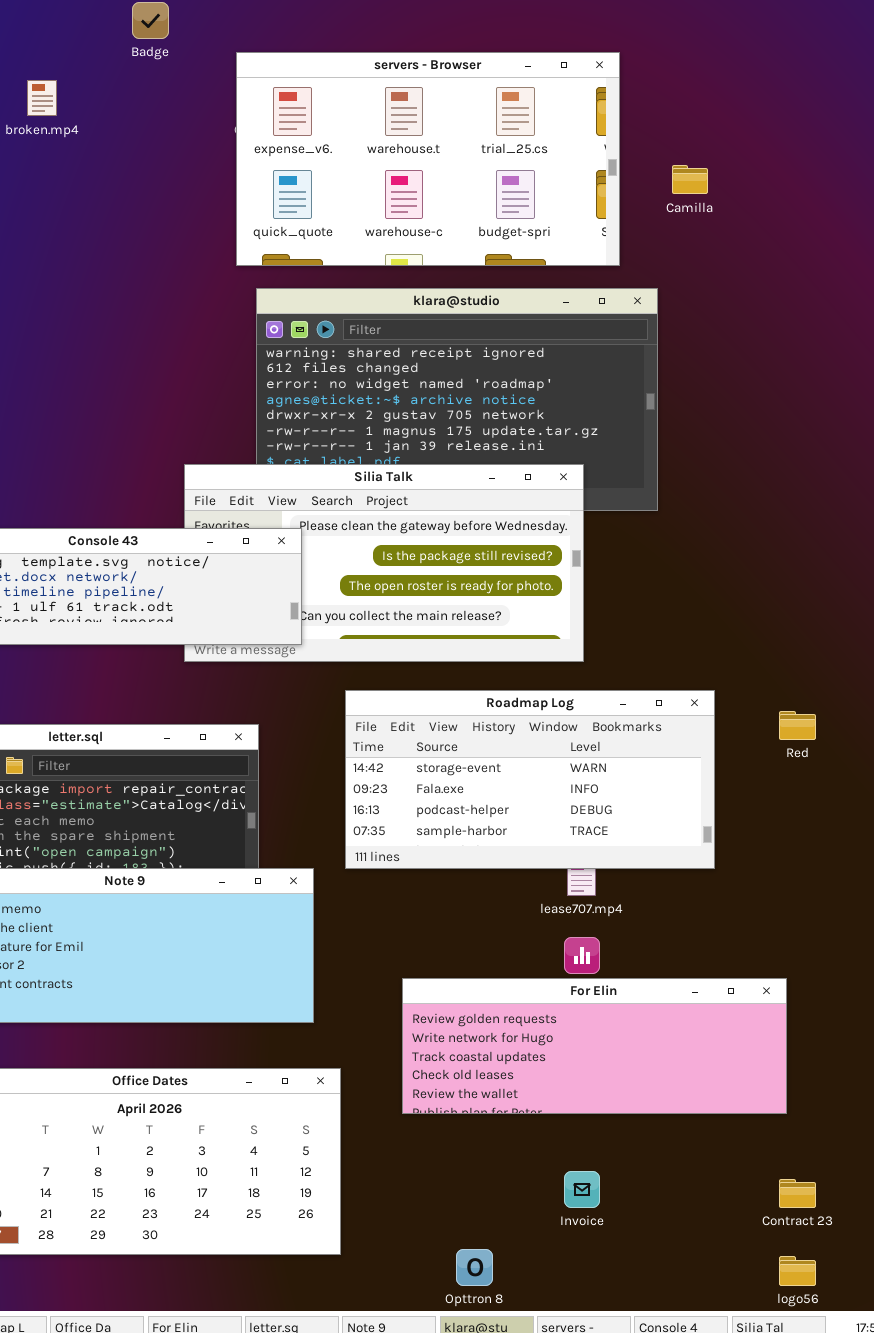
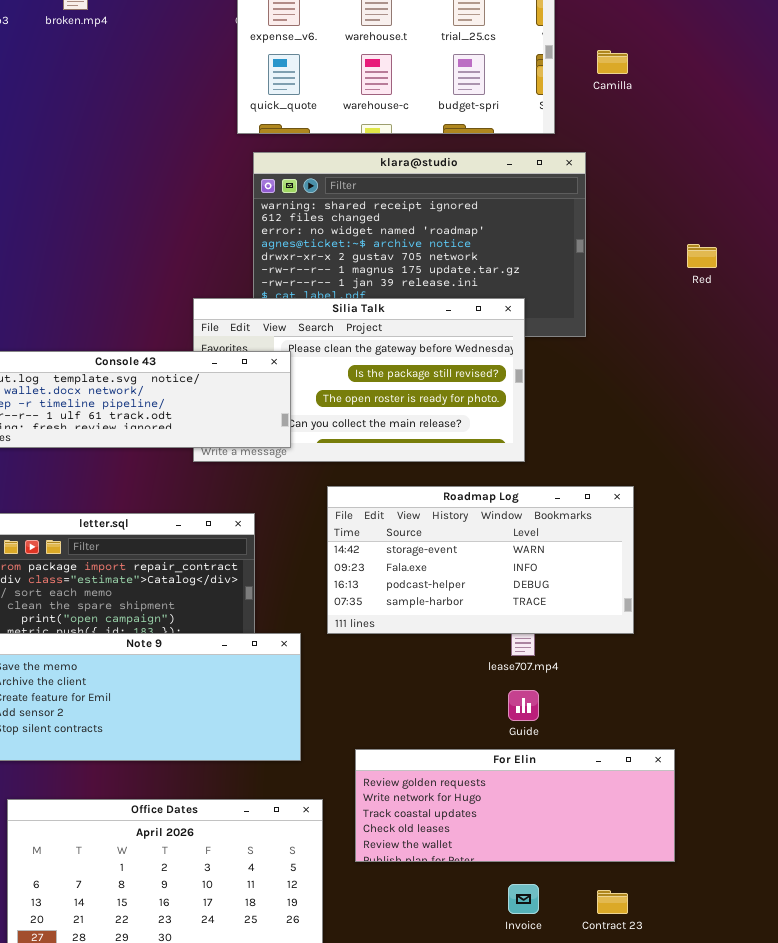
Red: [779,711,816,740] -> [687,244,717,268], moved
For Elin: [402,978,787,1114] -> [355,749,675,862], moved
Contract 23: [779,1179,816,1208] -> [597,890,628,914], moved

